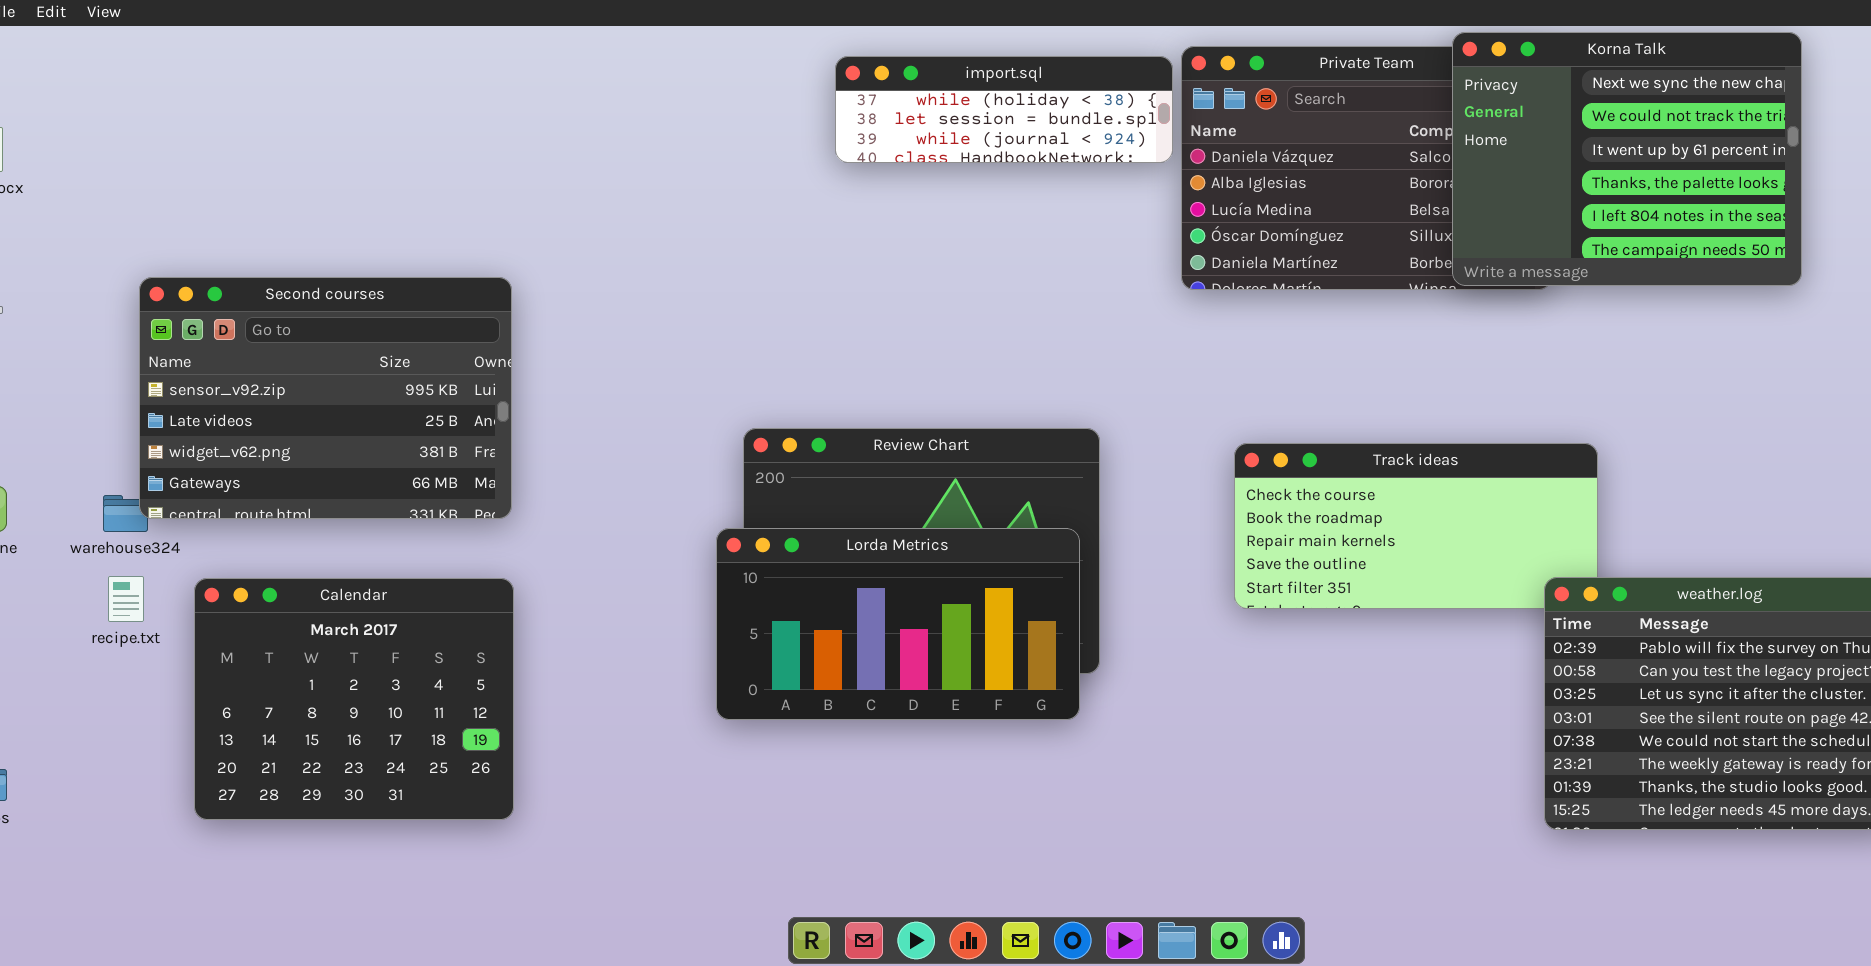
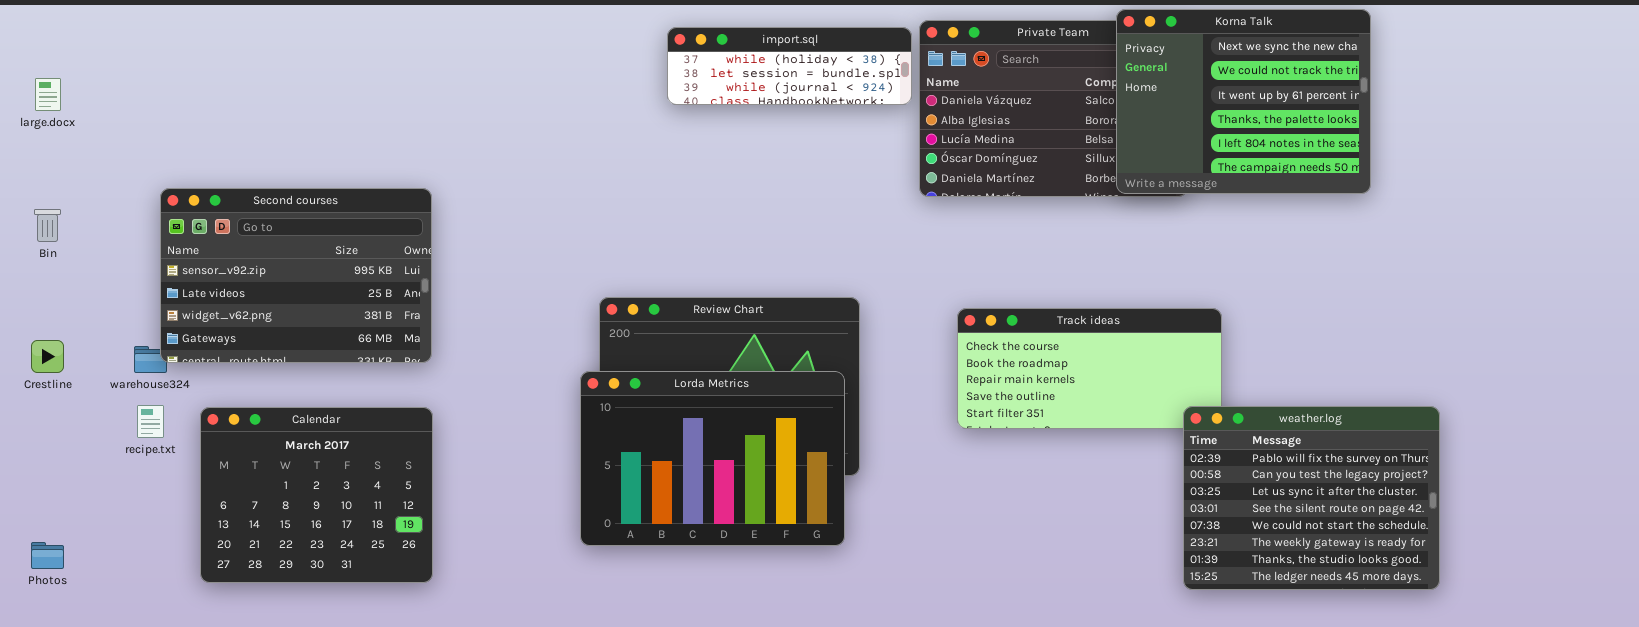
Lorda Metrics: [716,528,1080,720] -> [580,371,845,546], resized

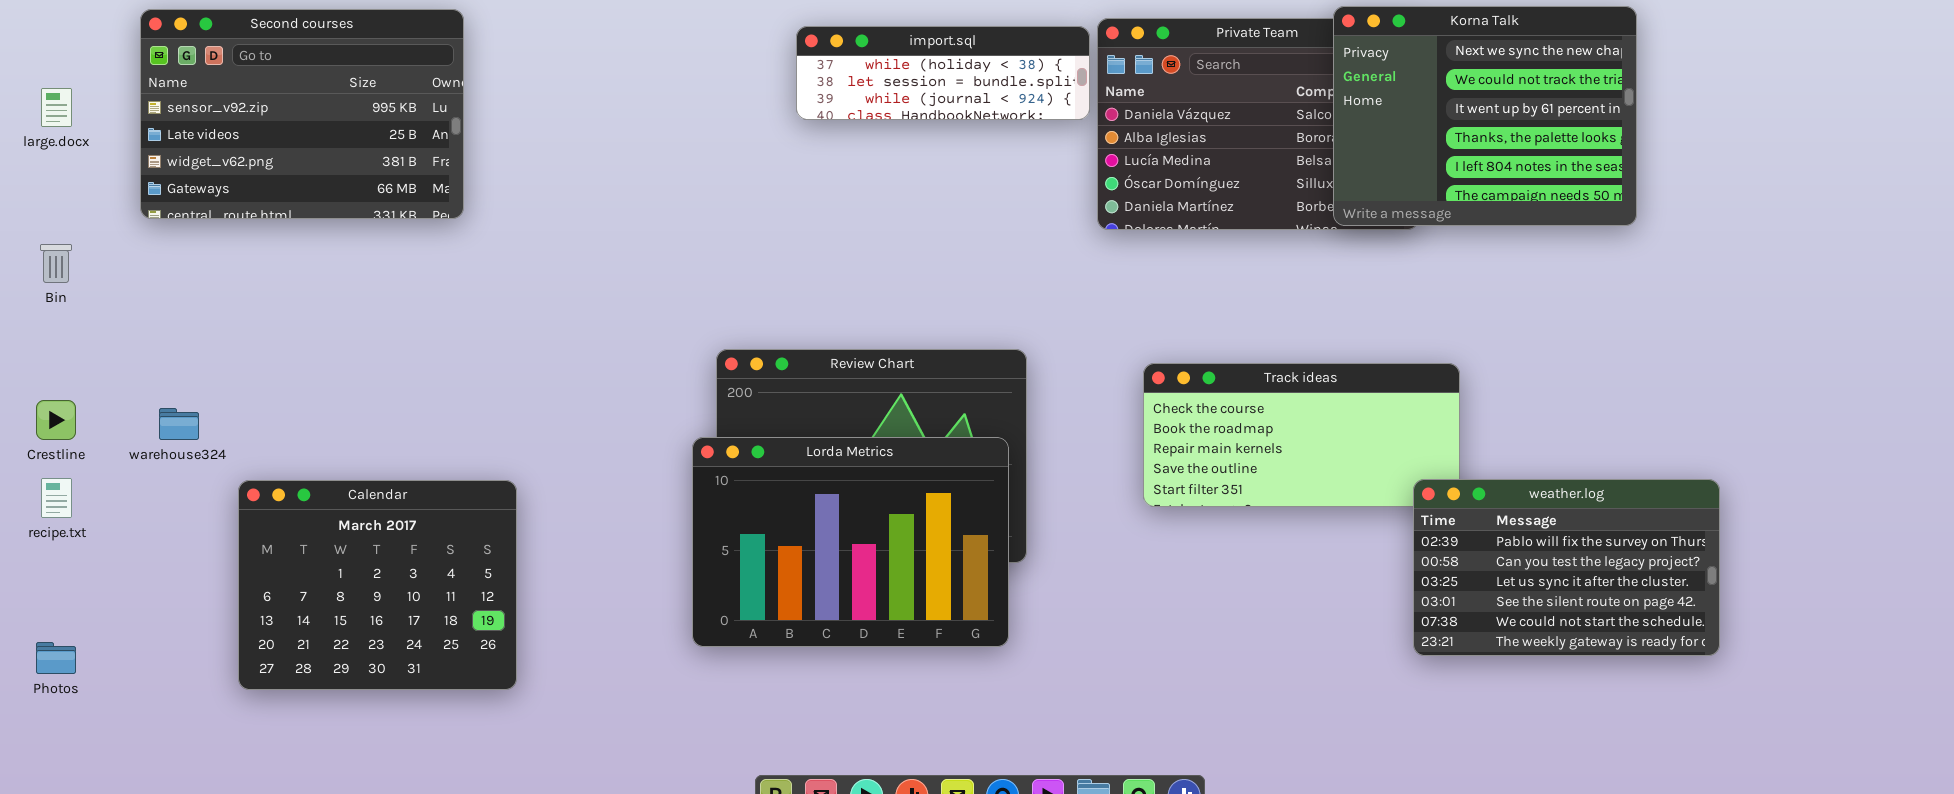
Second courses: [160,188,432,363] -> [140,9,464,219], moved
recipe.txt: [137,405,164,438] -> [41,478,72,518], moved
weather.log: [1183,406,1440,590] -> [1413,479,1720,656], resized

